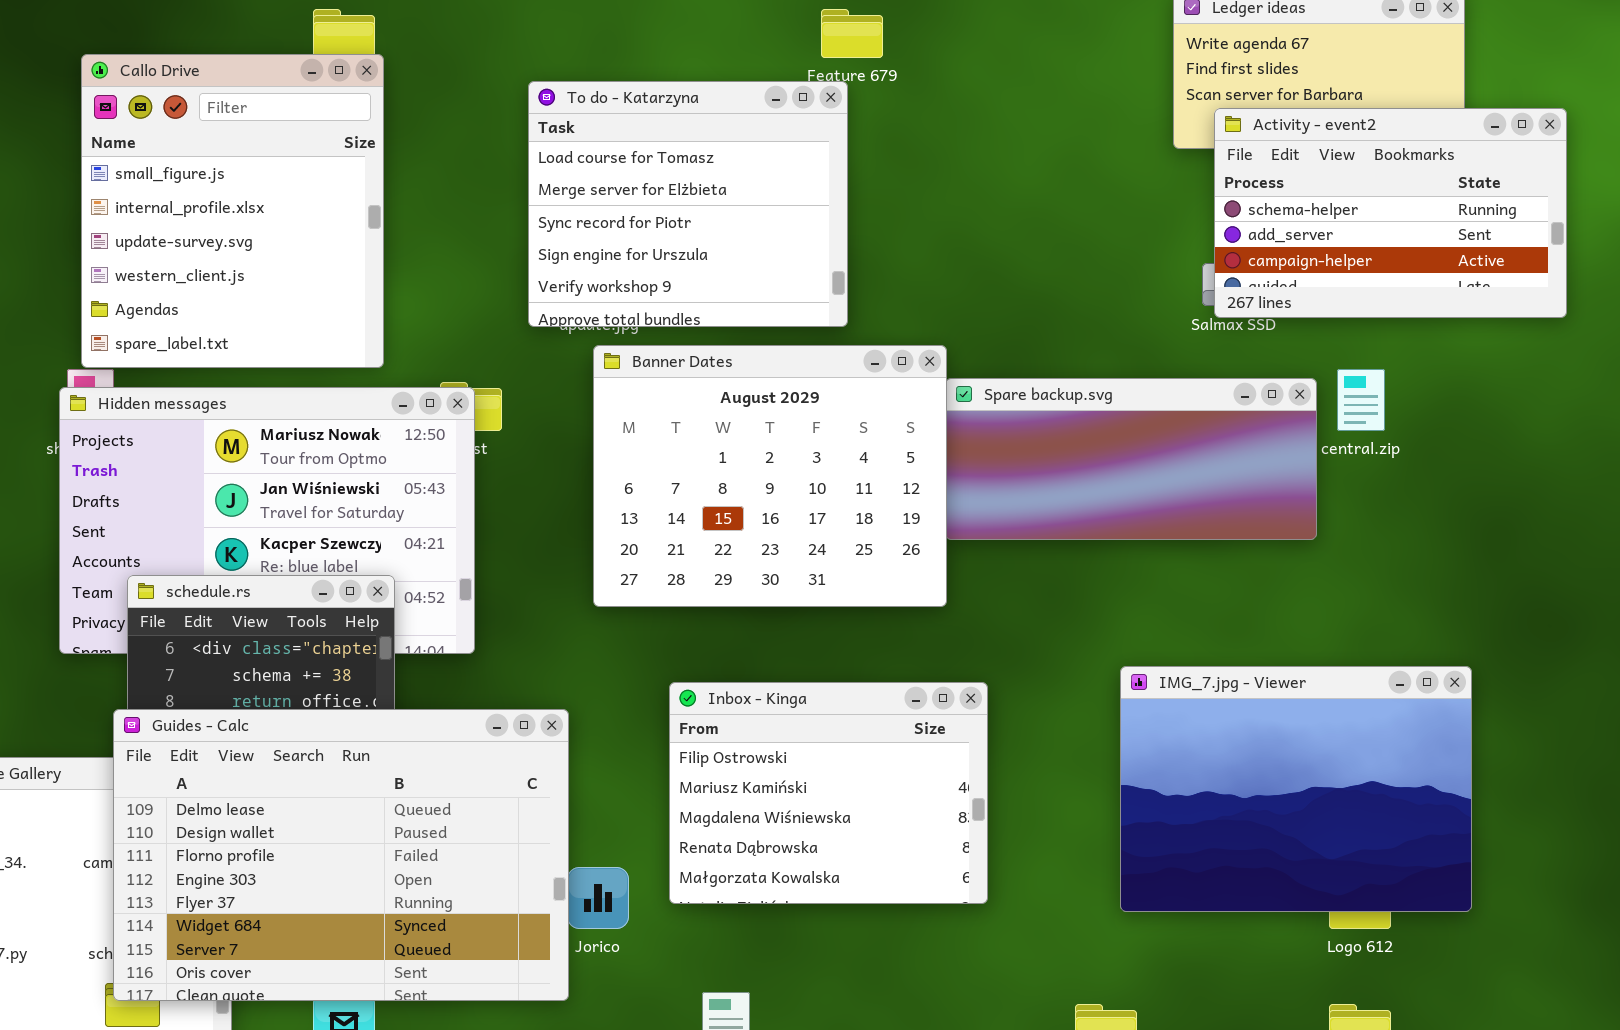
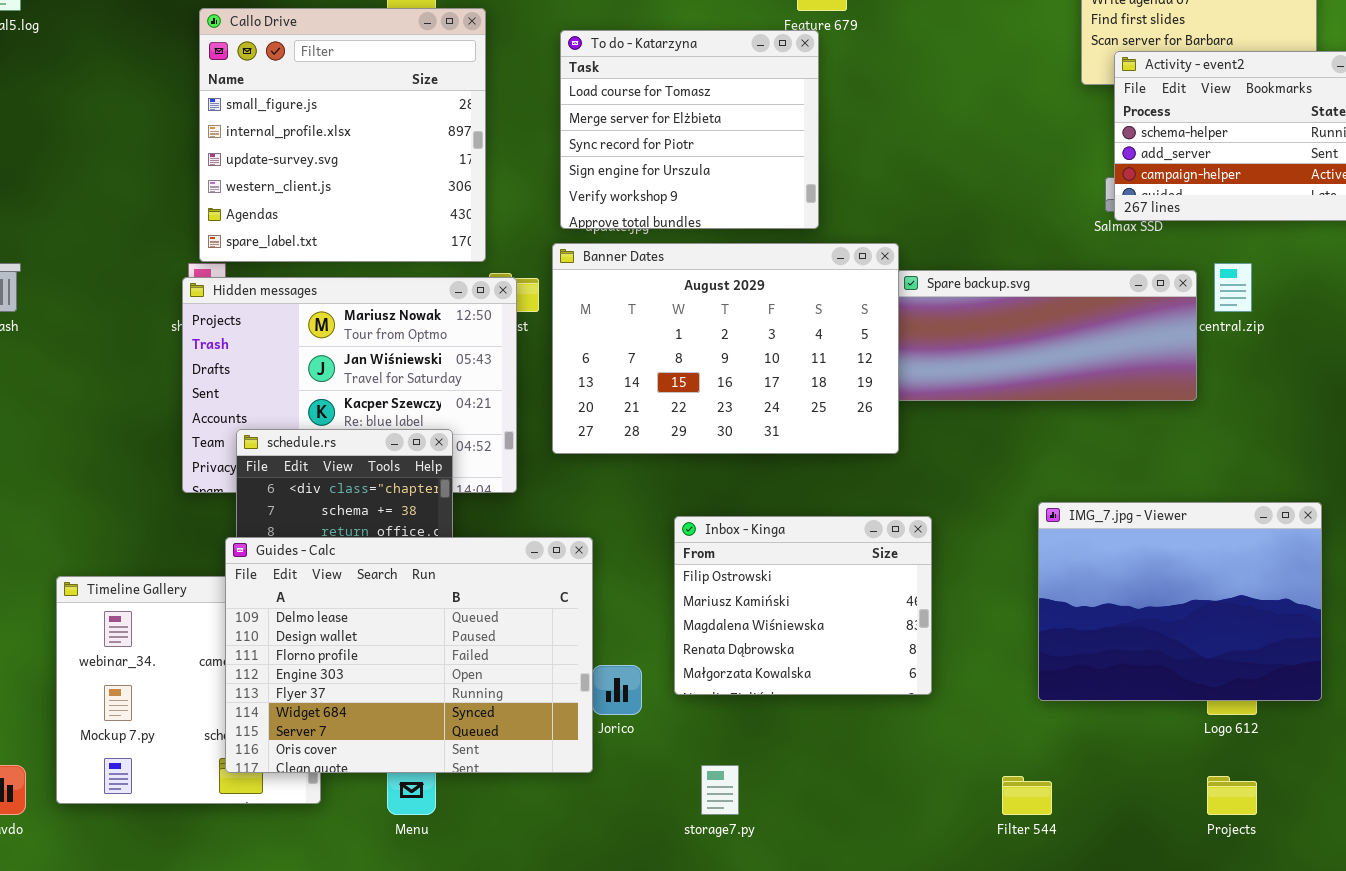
Callo Drive: [81,54,384,368] -> [199,8,486,262], resized
Banner Dates: [593,345,947,607] -> [552,243,899,454], resized

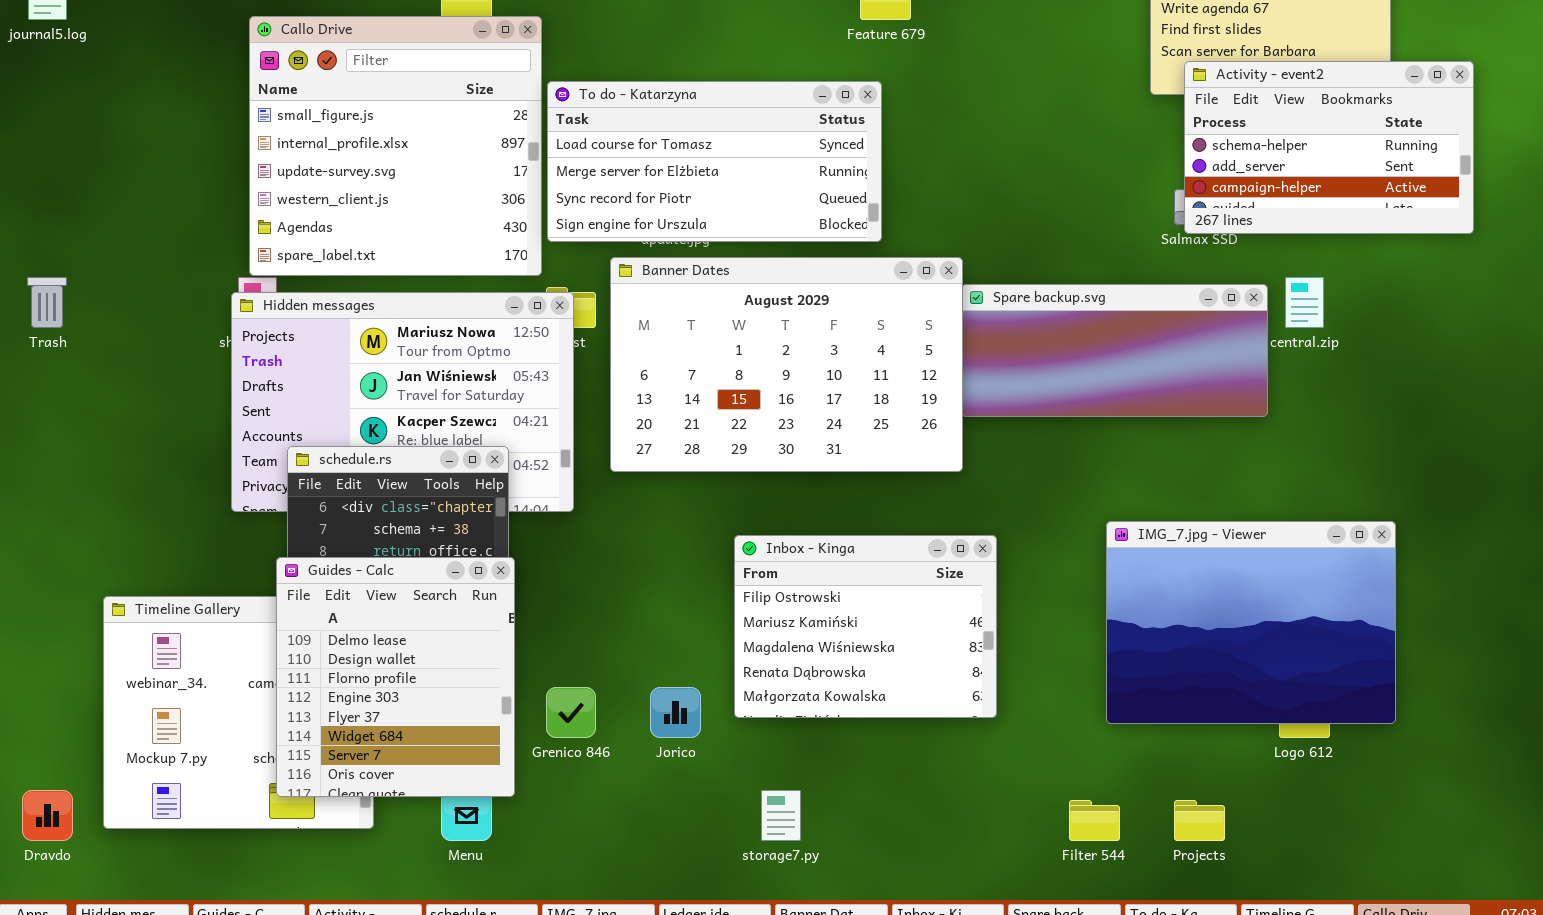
To do - Katarzyna: [560,30,819,229] -> [547,81,882,242], resized
Guides - Calc: [225,537,593,773] -> [276,557,515,797], resized
Projects: [1207,776,1257,815] -> [1174,800,1225,841], moved

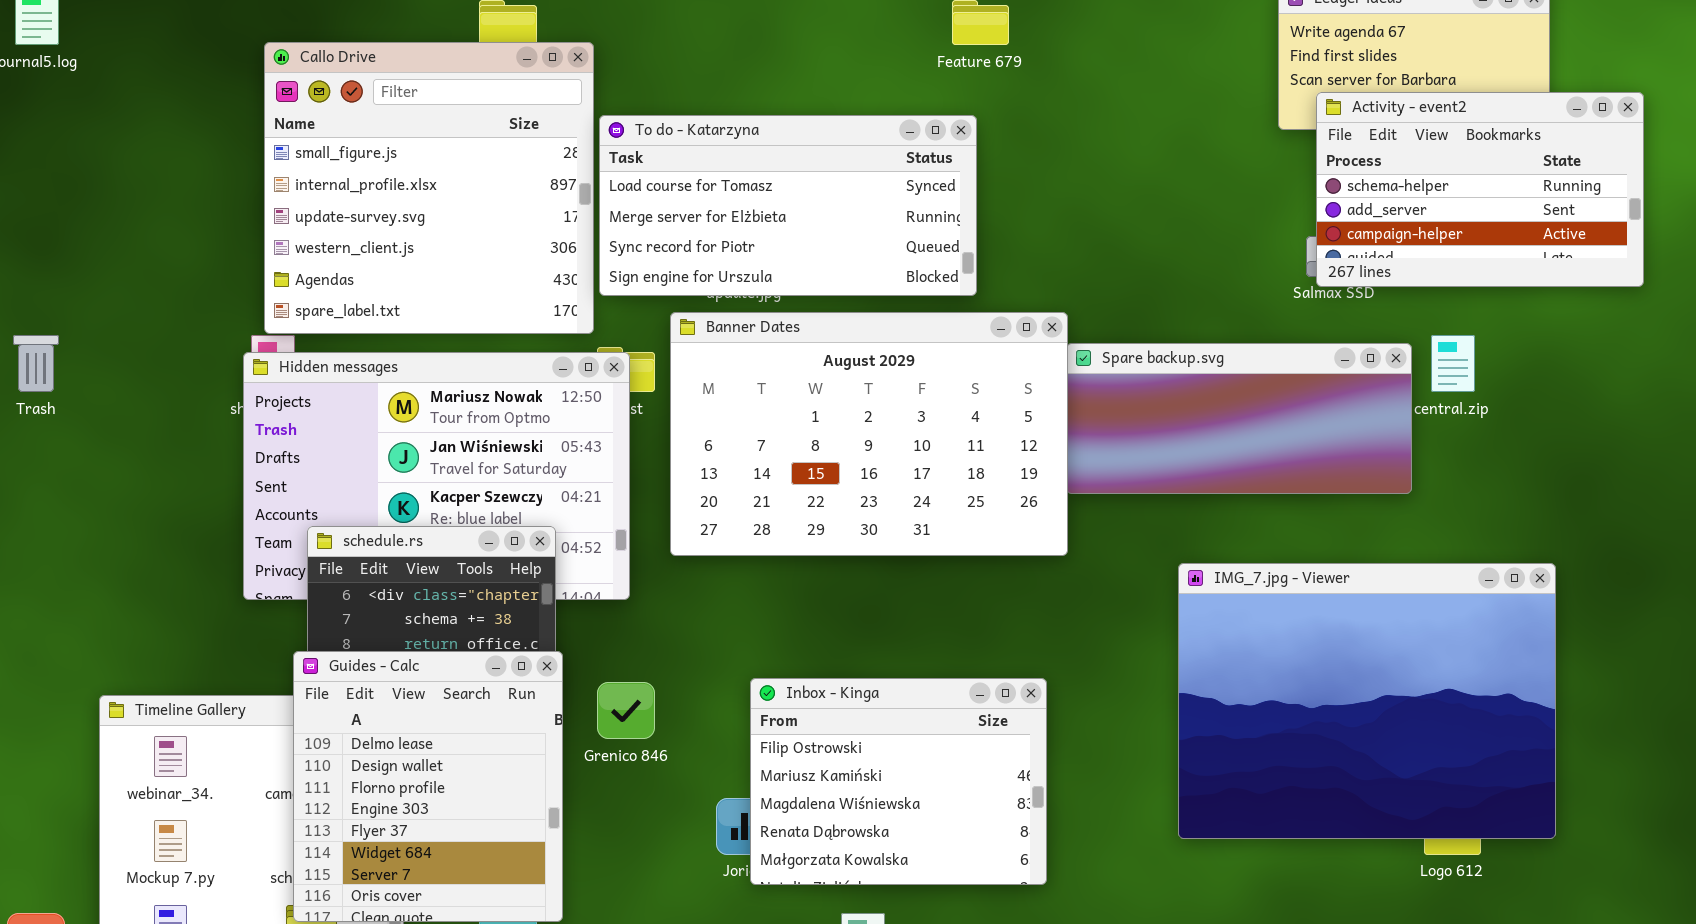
IMG_7.jpg - Viewer: [1106,521,1396,724] -> [1178,563,1556,839], resized
Inbox - Kinga: [734,535,997,718] -> [750,678,1047,885], moved
Grenico 846: [546,687,596,738] -> [597,682,655,739], moved

